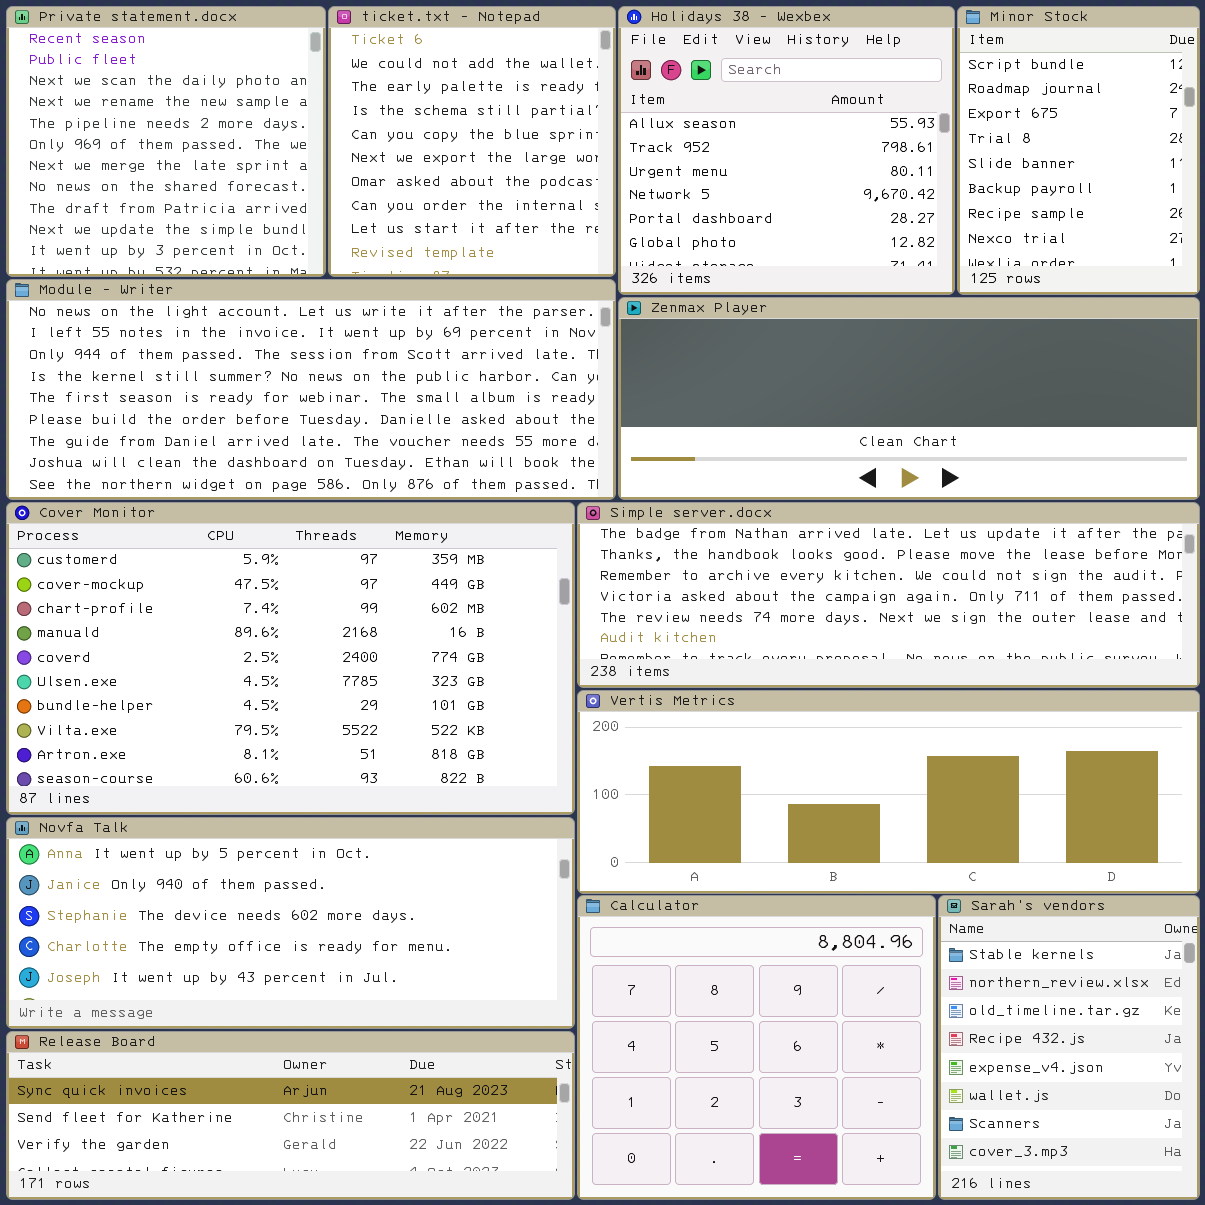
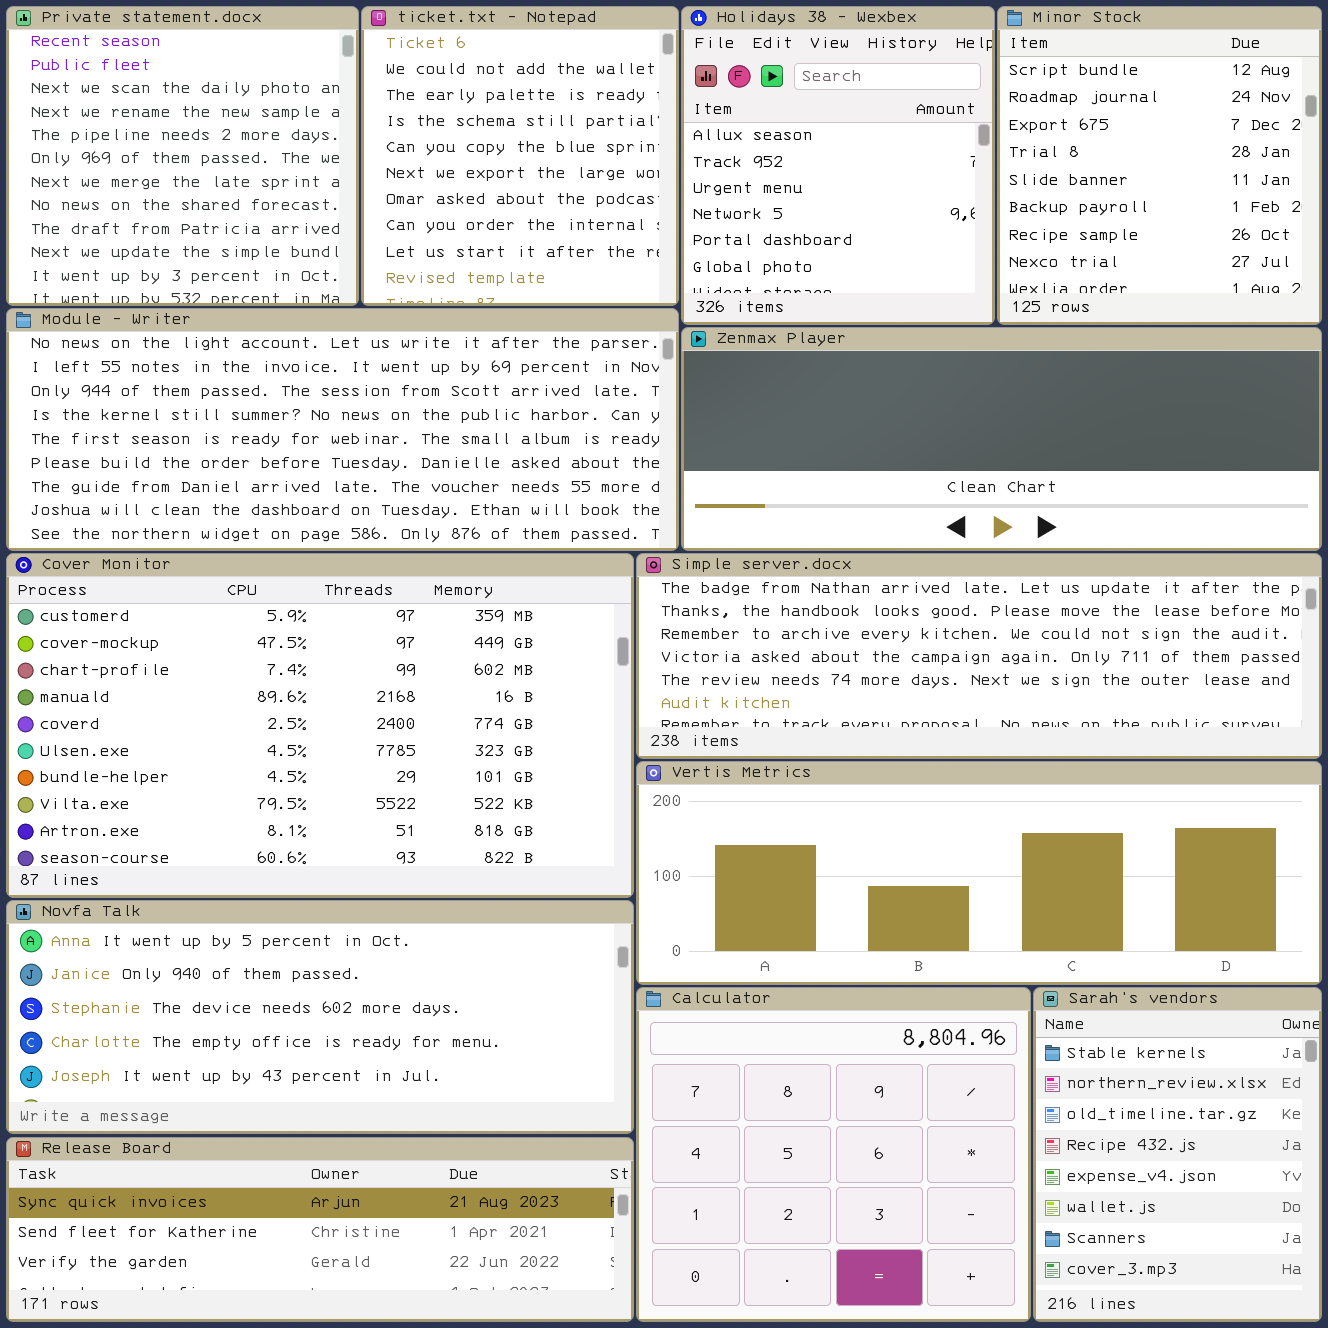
Holidays 38 - Wexbex: [618,6,955,295] -> [681,6,995,325], resized
Minor Stock: [957,6,1200,295] -> [997,6,1322,325], resized

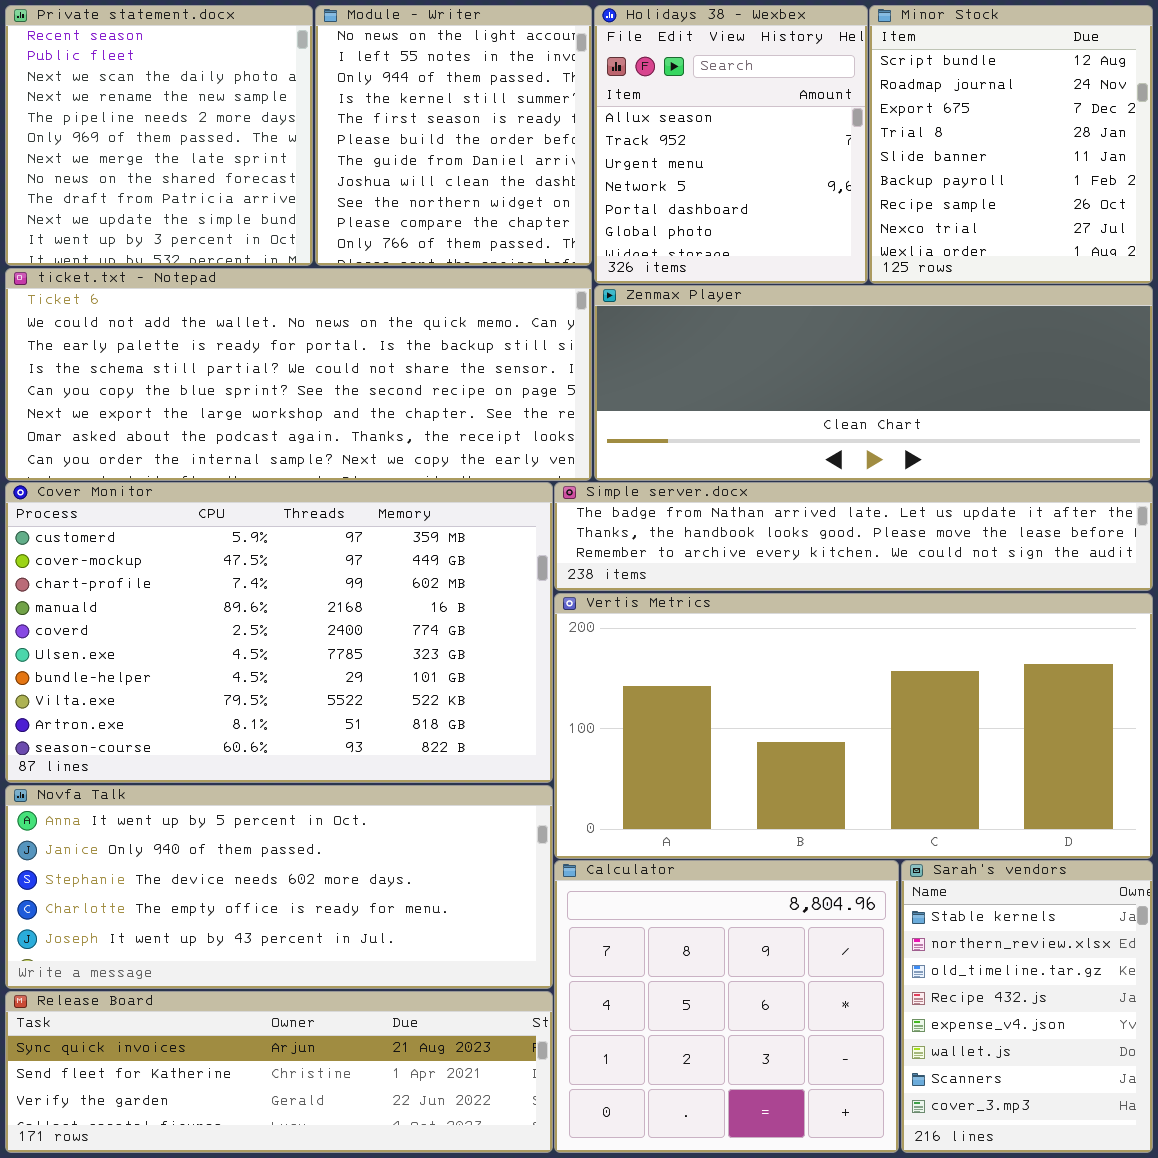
ticket.txt - Notepad: [361,6,679,306] -> [5,268,592,481], moved, resized
Module - Writer: [6,308,679,551] -> [315,5,592,266], moved, resized
Simple server.docx: [636,553,1322,759] -> [554,482,1153,591], resized
Vertis Metrics: [636,761,1322,985] -> [554,593,1153,859], resized

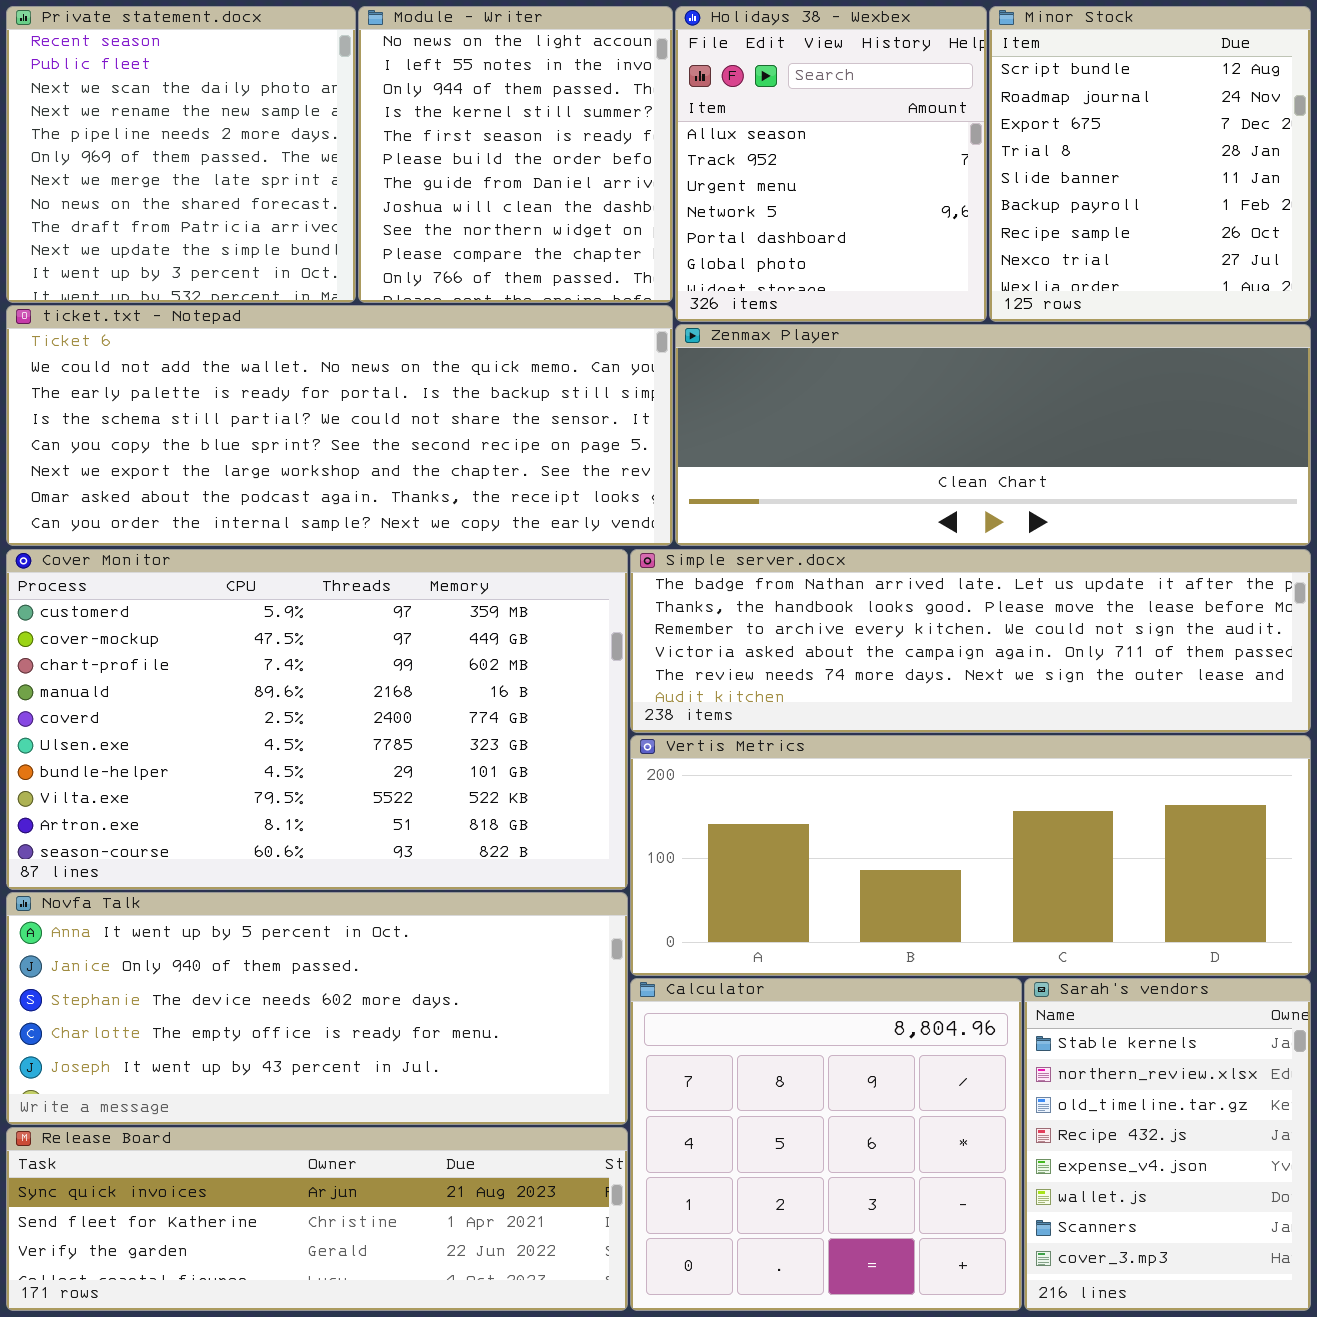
Simple server.docx: [554,482,1153,591] -> [630,549,1311,733], resized
Vertis Metrics: [554,593,1153,859] -> [630,735,1311,976], resized

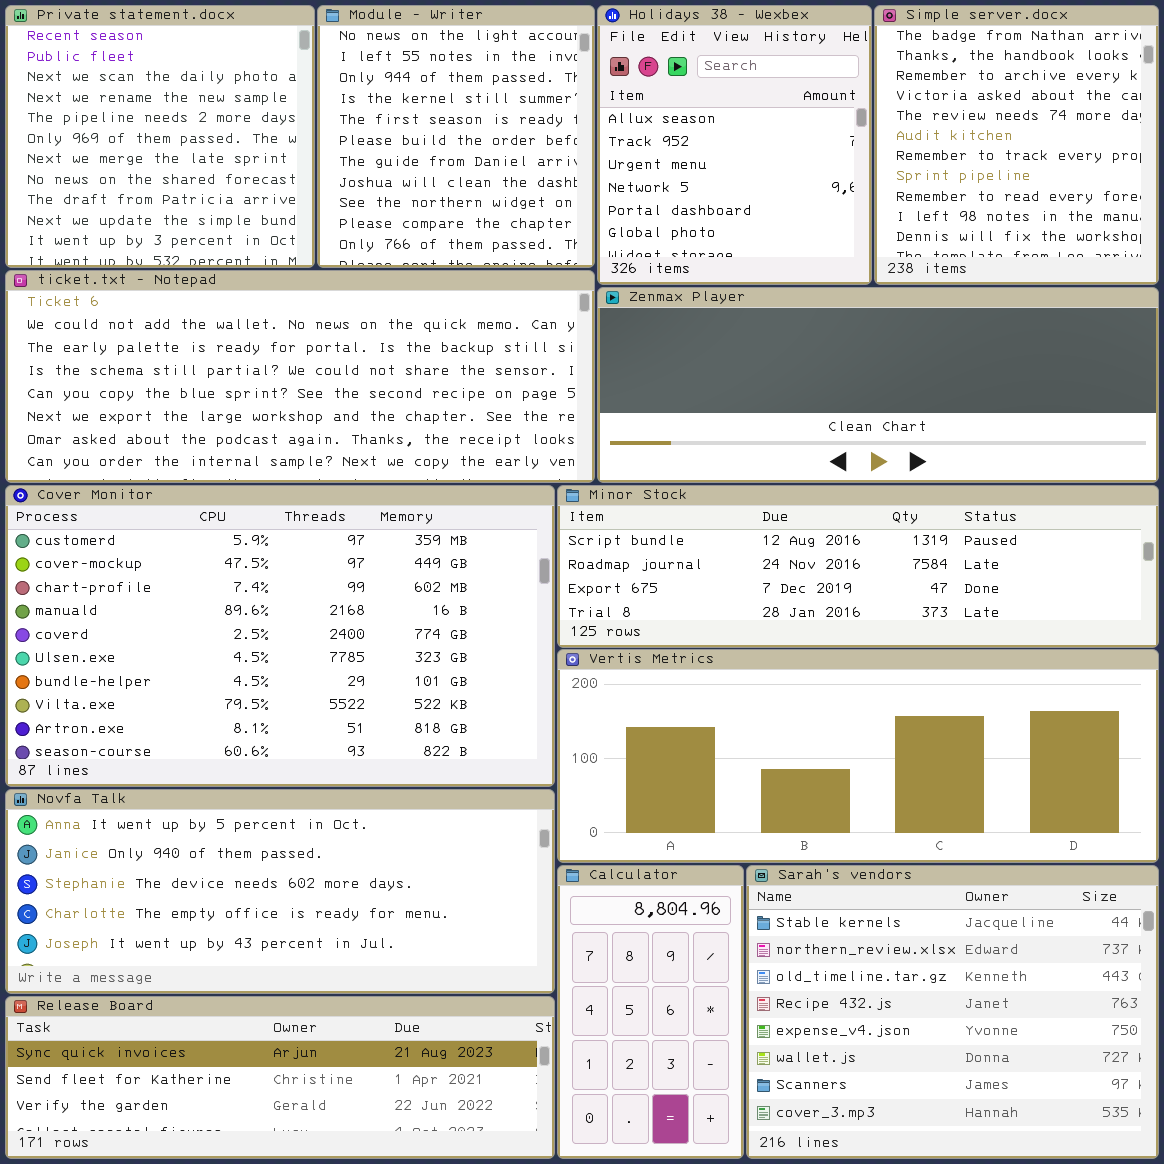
Minor Stock: [989,6,1311,322] -> [557,485,1159,648], moved, resized
Simple server.docx: [630,549,1311,733] -> [874,5,1159,285], moved, resized
Calculator: [630,978,1022,1311] -> [557,865,744,1159], resized
Sarah's vendors: [1024,978,1311,1311] -> [746,865,1159,1159], resized

